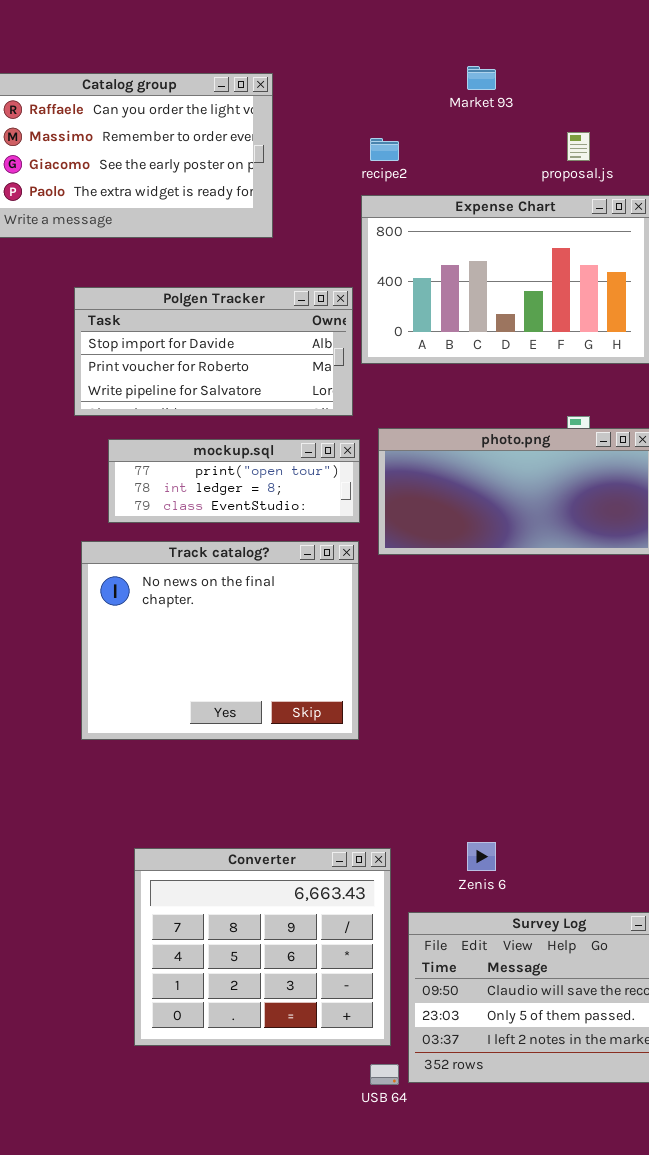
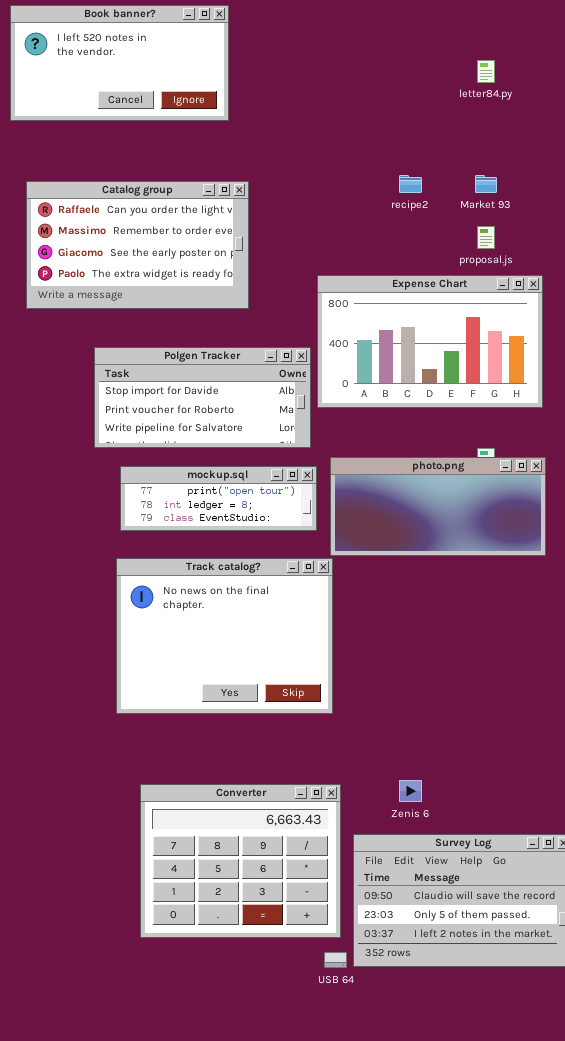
Market 93: [467,66,496,90] -> [475,175,497,193], moved
recipe2: [370,138,399,161] -> [399,175,422,193], moved
Track catalog?: [81,541,359,740] -> [116,558,333,714], moved

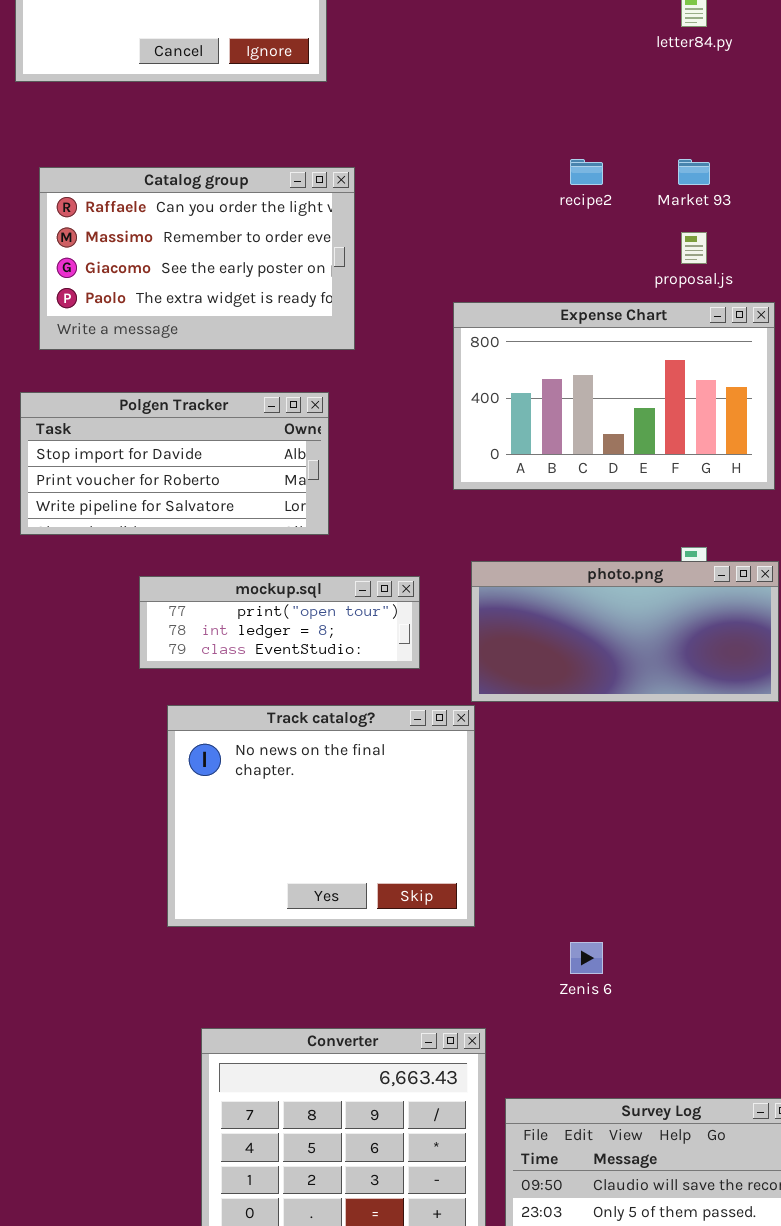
Polgen Tracker: [94,347,311,448] -> [20,392,329,535], moved
mockup.sql: [120,466,317,531] -> [139,576,420,669], moved
Zenis 6: [399,780,422,802] -> [570,942,603,974], moved

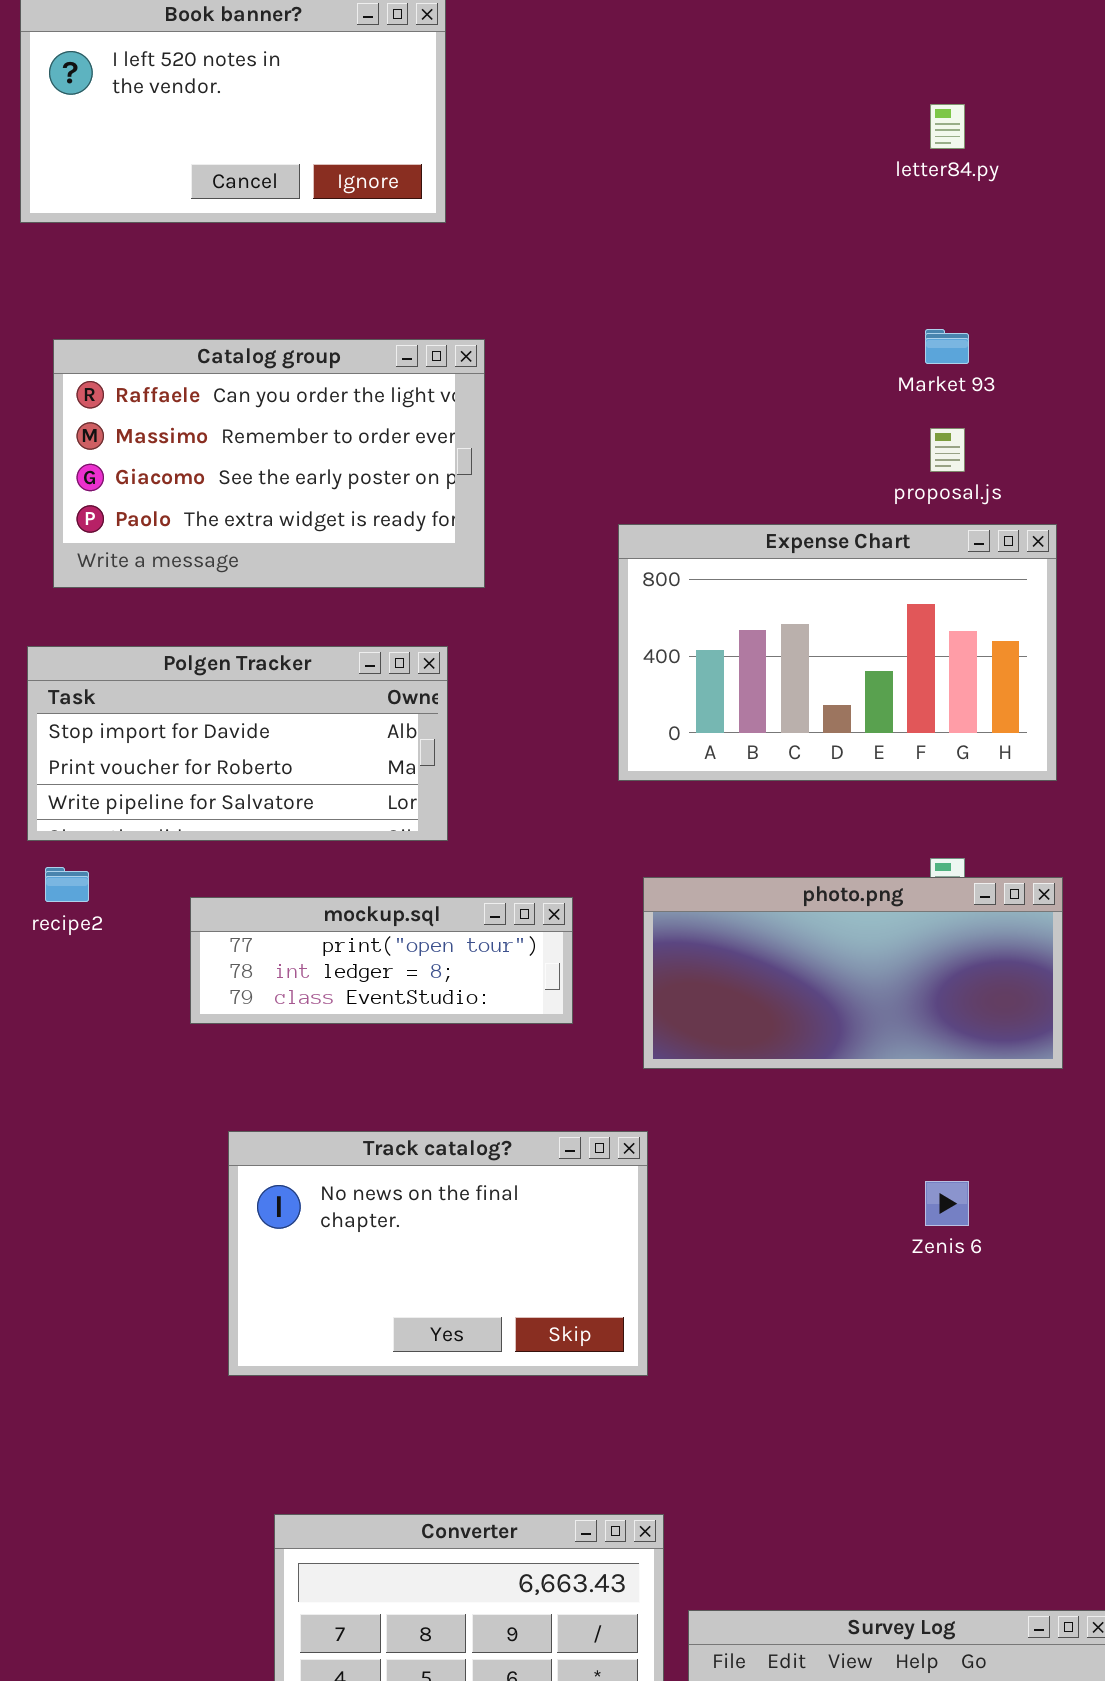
recipe2: [570,159,603,185] -> [45,867,89,902], moved
Track catalog?: [167,705,475,927] -> [228,1131,648,1376], resized
Zenis 6: [570,942,603,974] -> [925,1181,969,1226], moved

